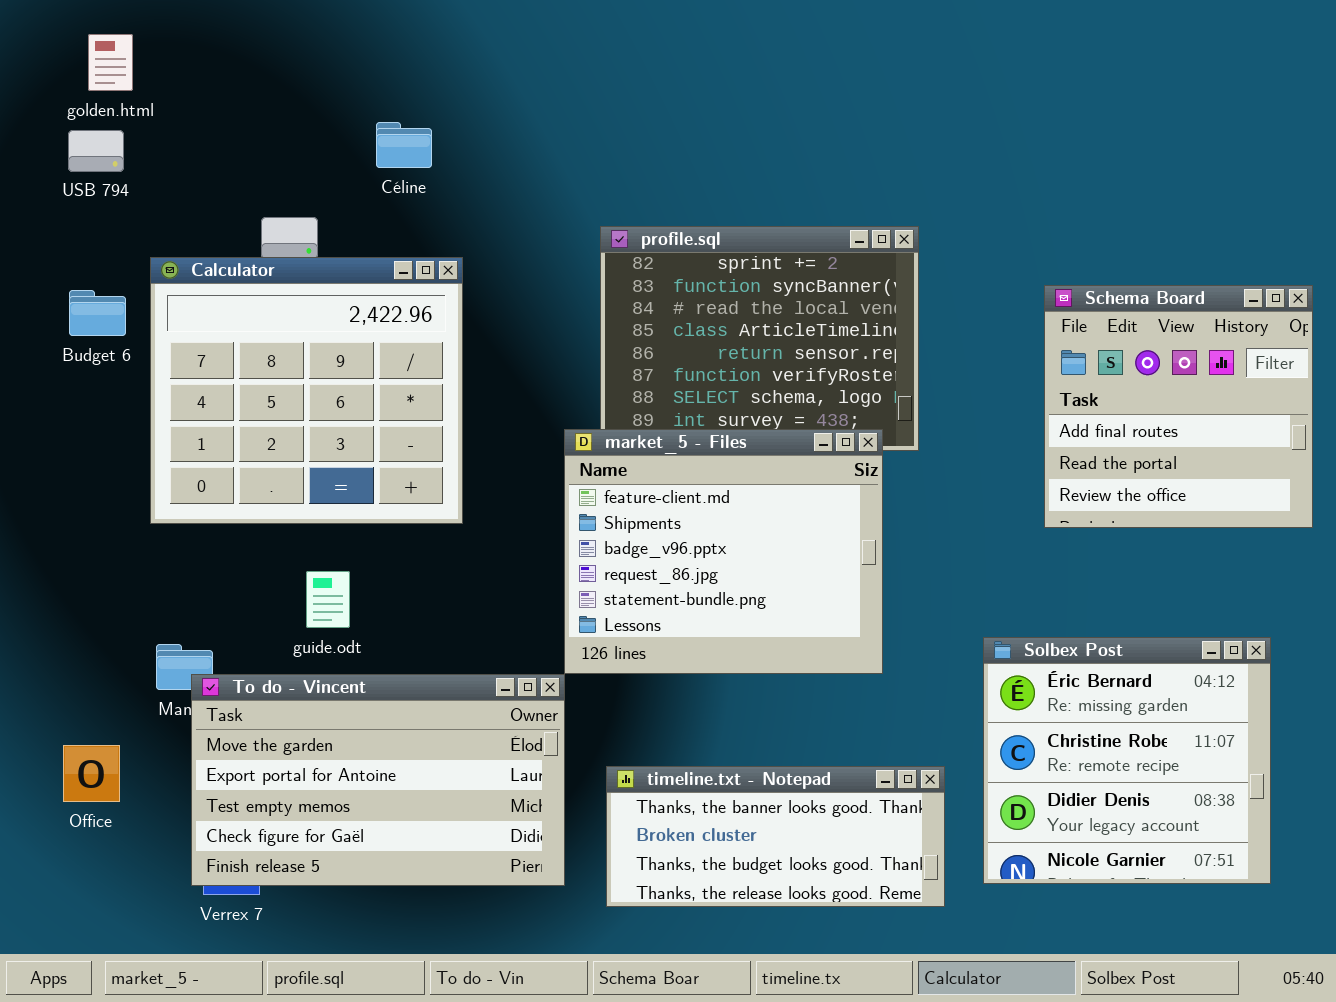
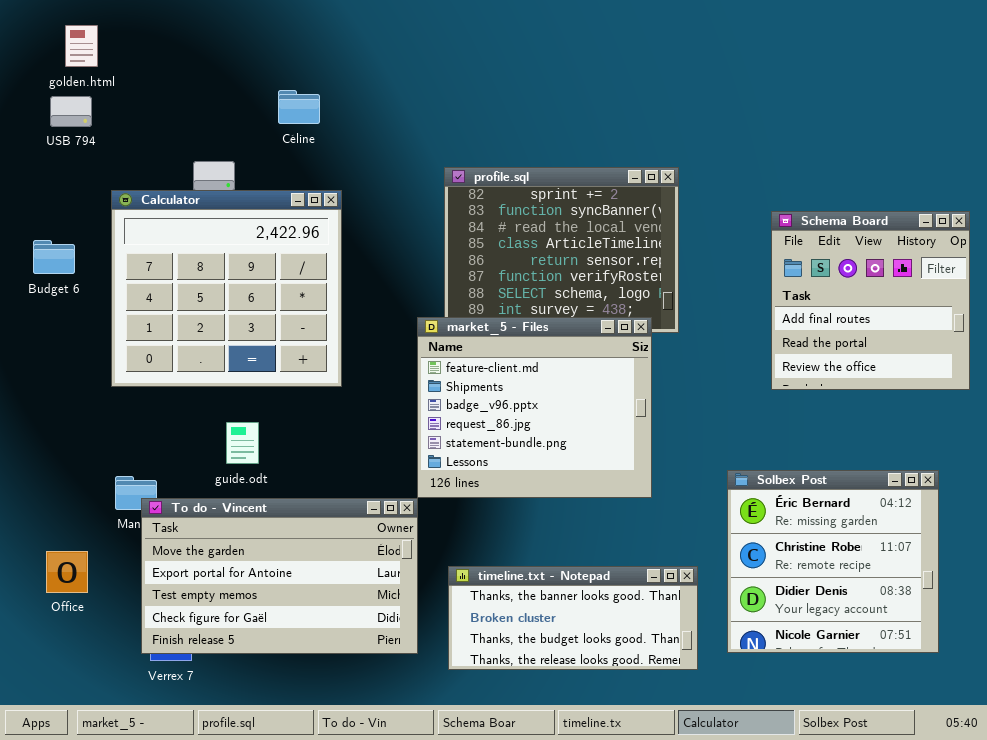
Budget 6: [69,290,126,336] -> [33,240,75,274], moved

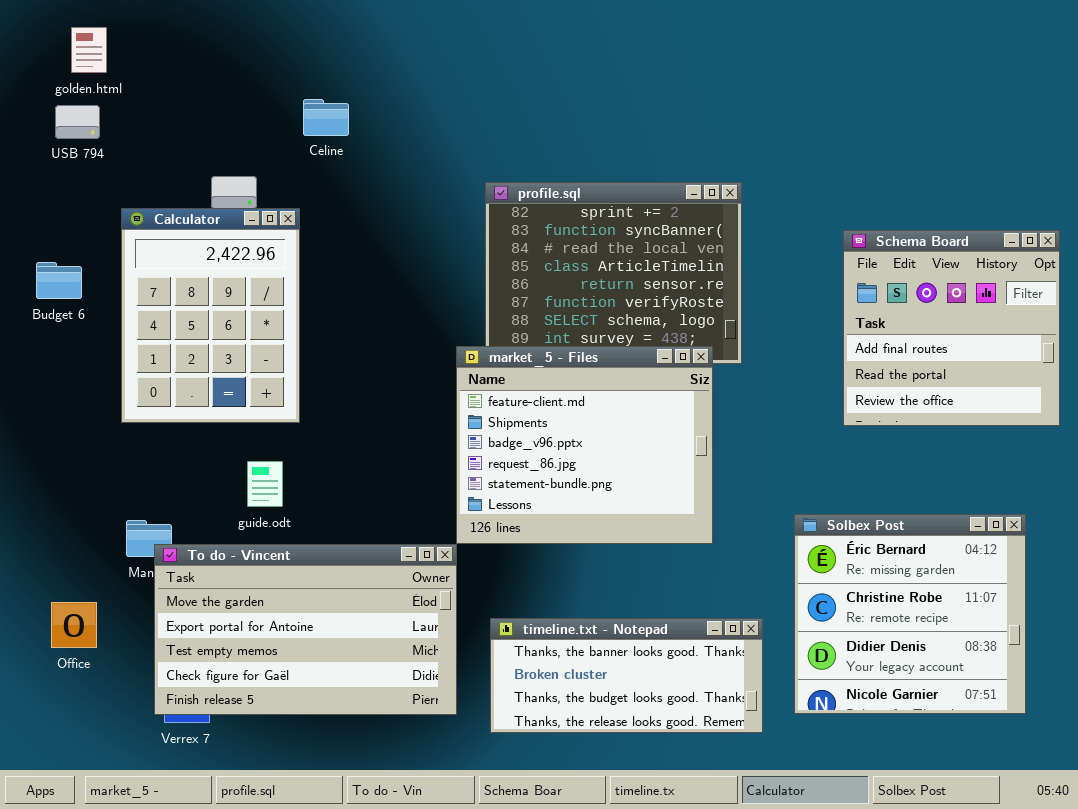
Calculator: [111,190,342,387] -> [121,208,300,423], resized

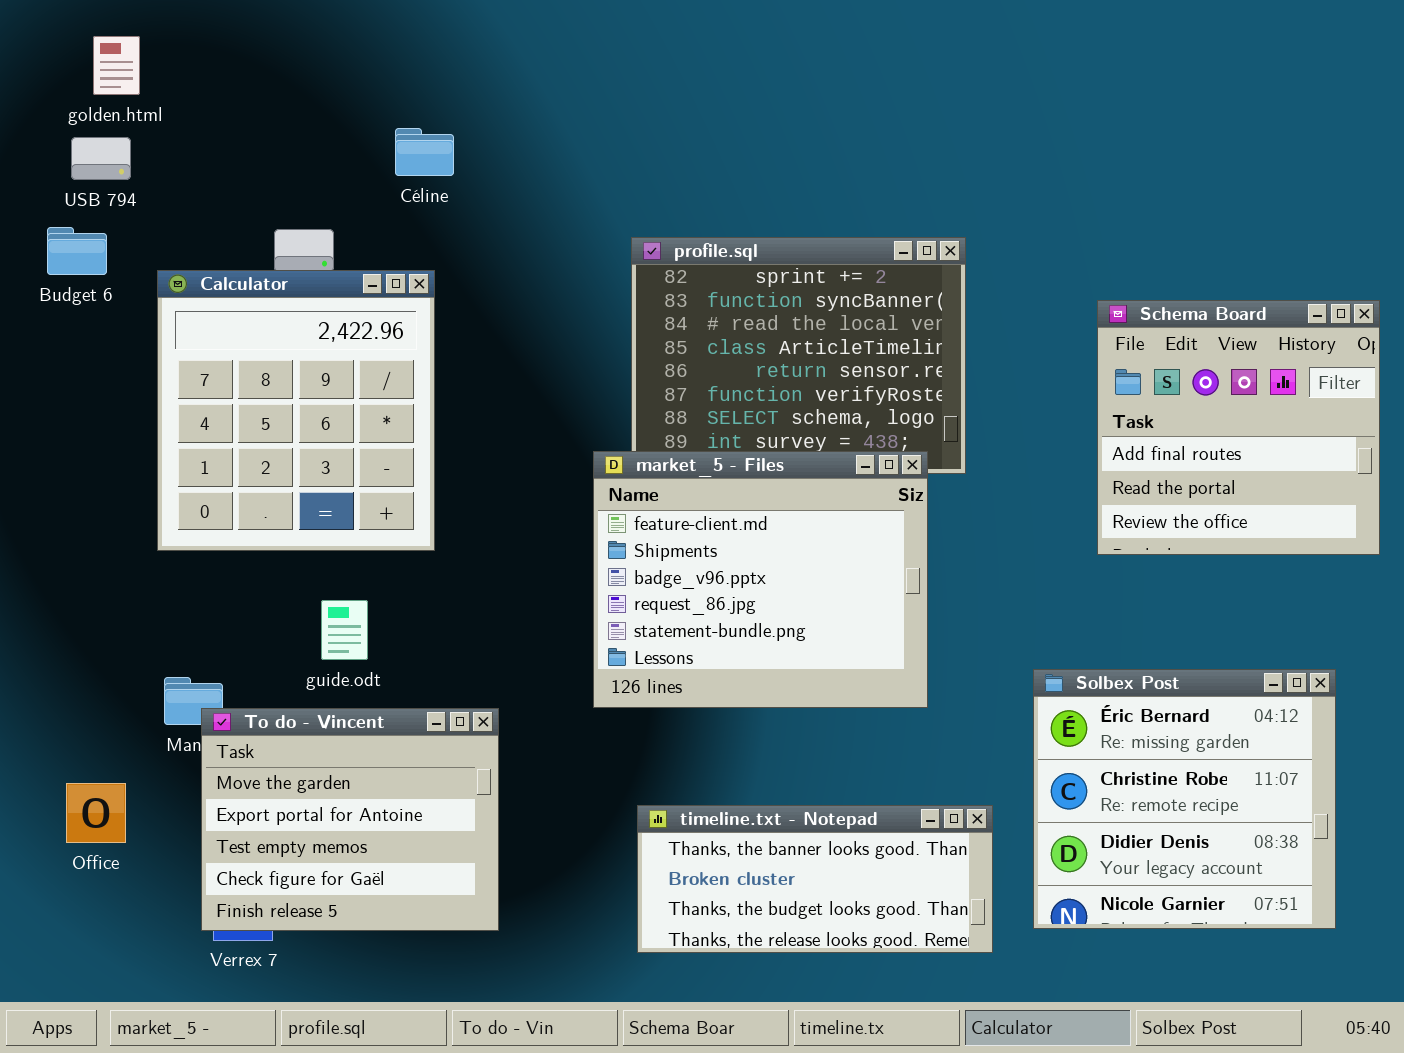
Calculator: [121,208,300,423] -> [157,270,435,551], resized
Budget 6: [36,262,82,299] -> [47,227,107,275], moved
To do - Vincent: [154,544,457,715] -> [201,708,499,931], resized

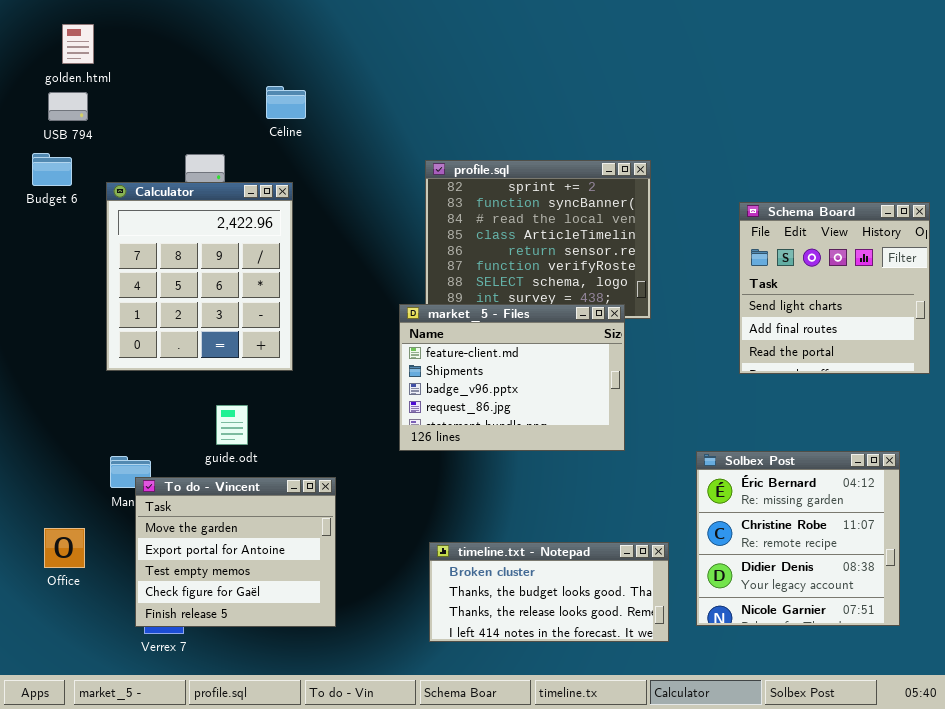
Schema Board: [1097,300,1380,555] -> [739,202,930,374], scrolled up 1 row
market_5 - Files: [593,451,928,708] -> [399,304,625,451], resized
timeline.txt - Notepad: [637,805,993,953] -> [429,542,669,642], scrolled down 1 row

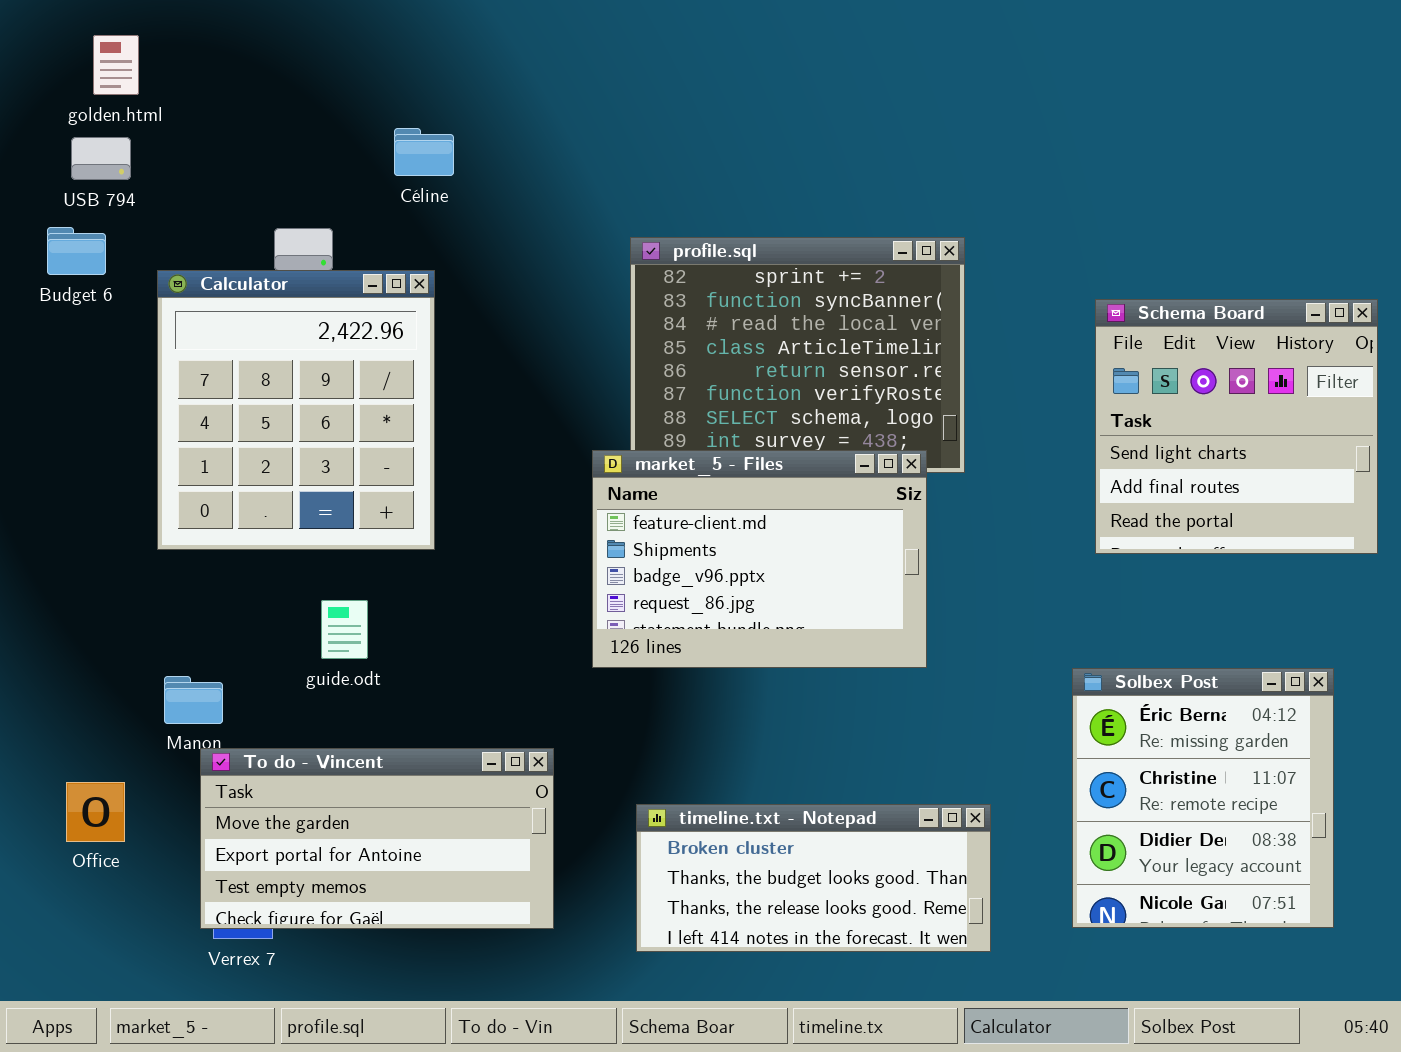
Solbex Post: [696,451,900,626] -> [1072,668,1334,928], resized
To do - Vincent: [135,477,336,627] -> [200,748,554,929], resized

